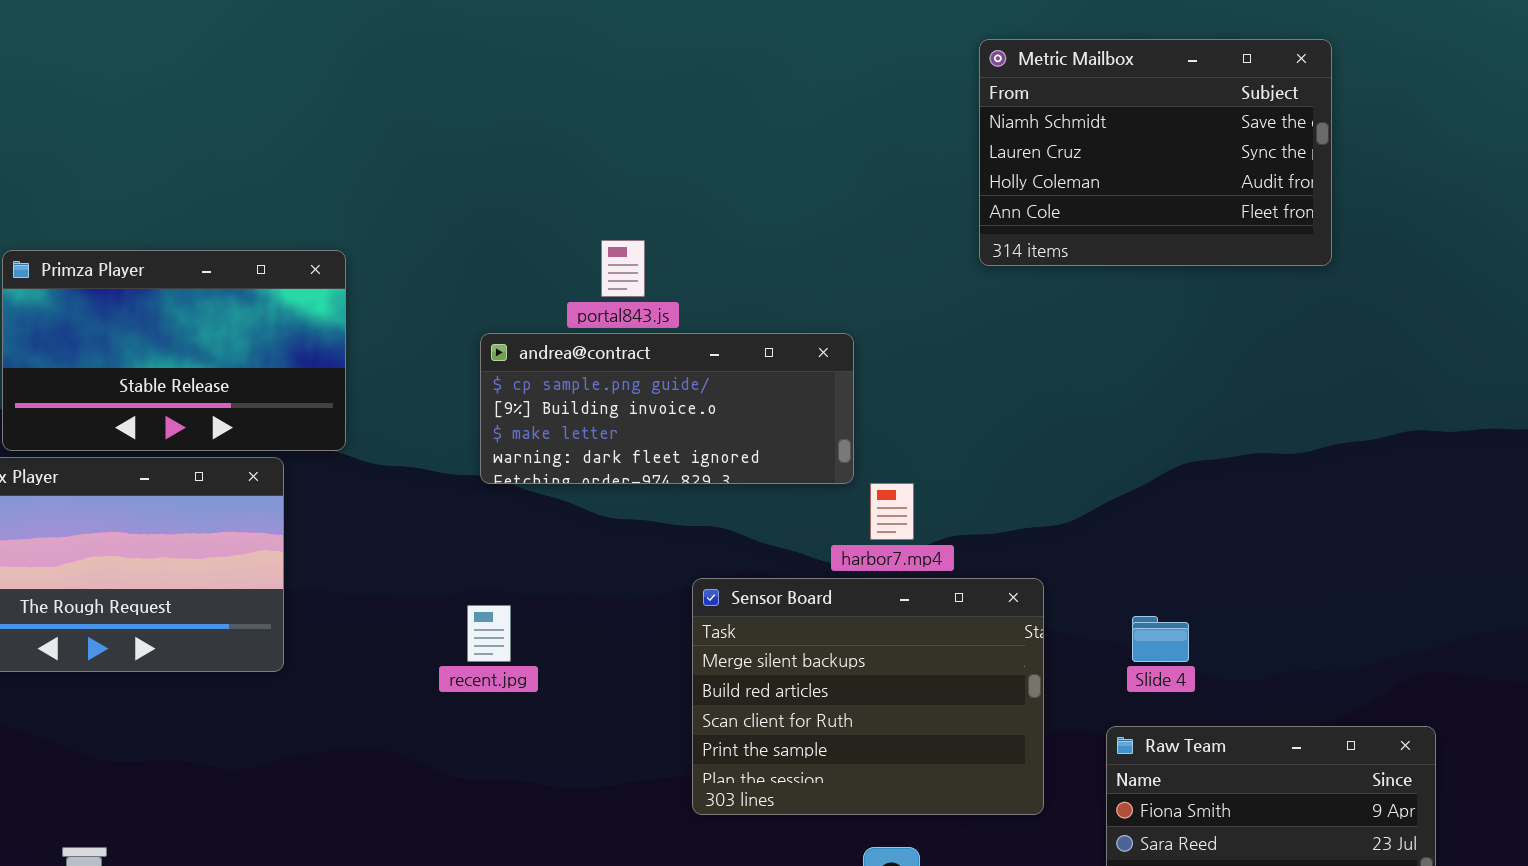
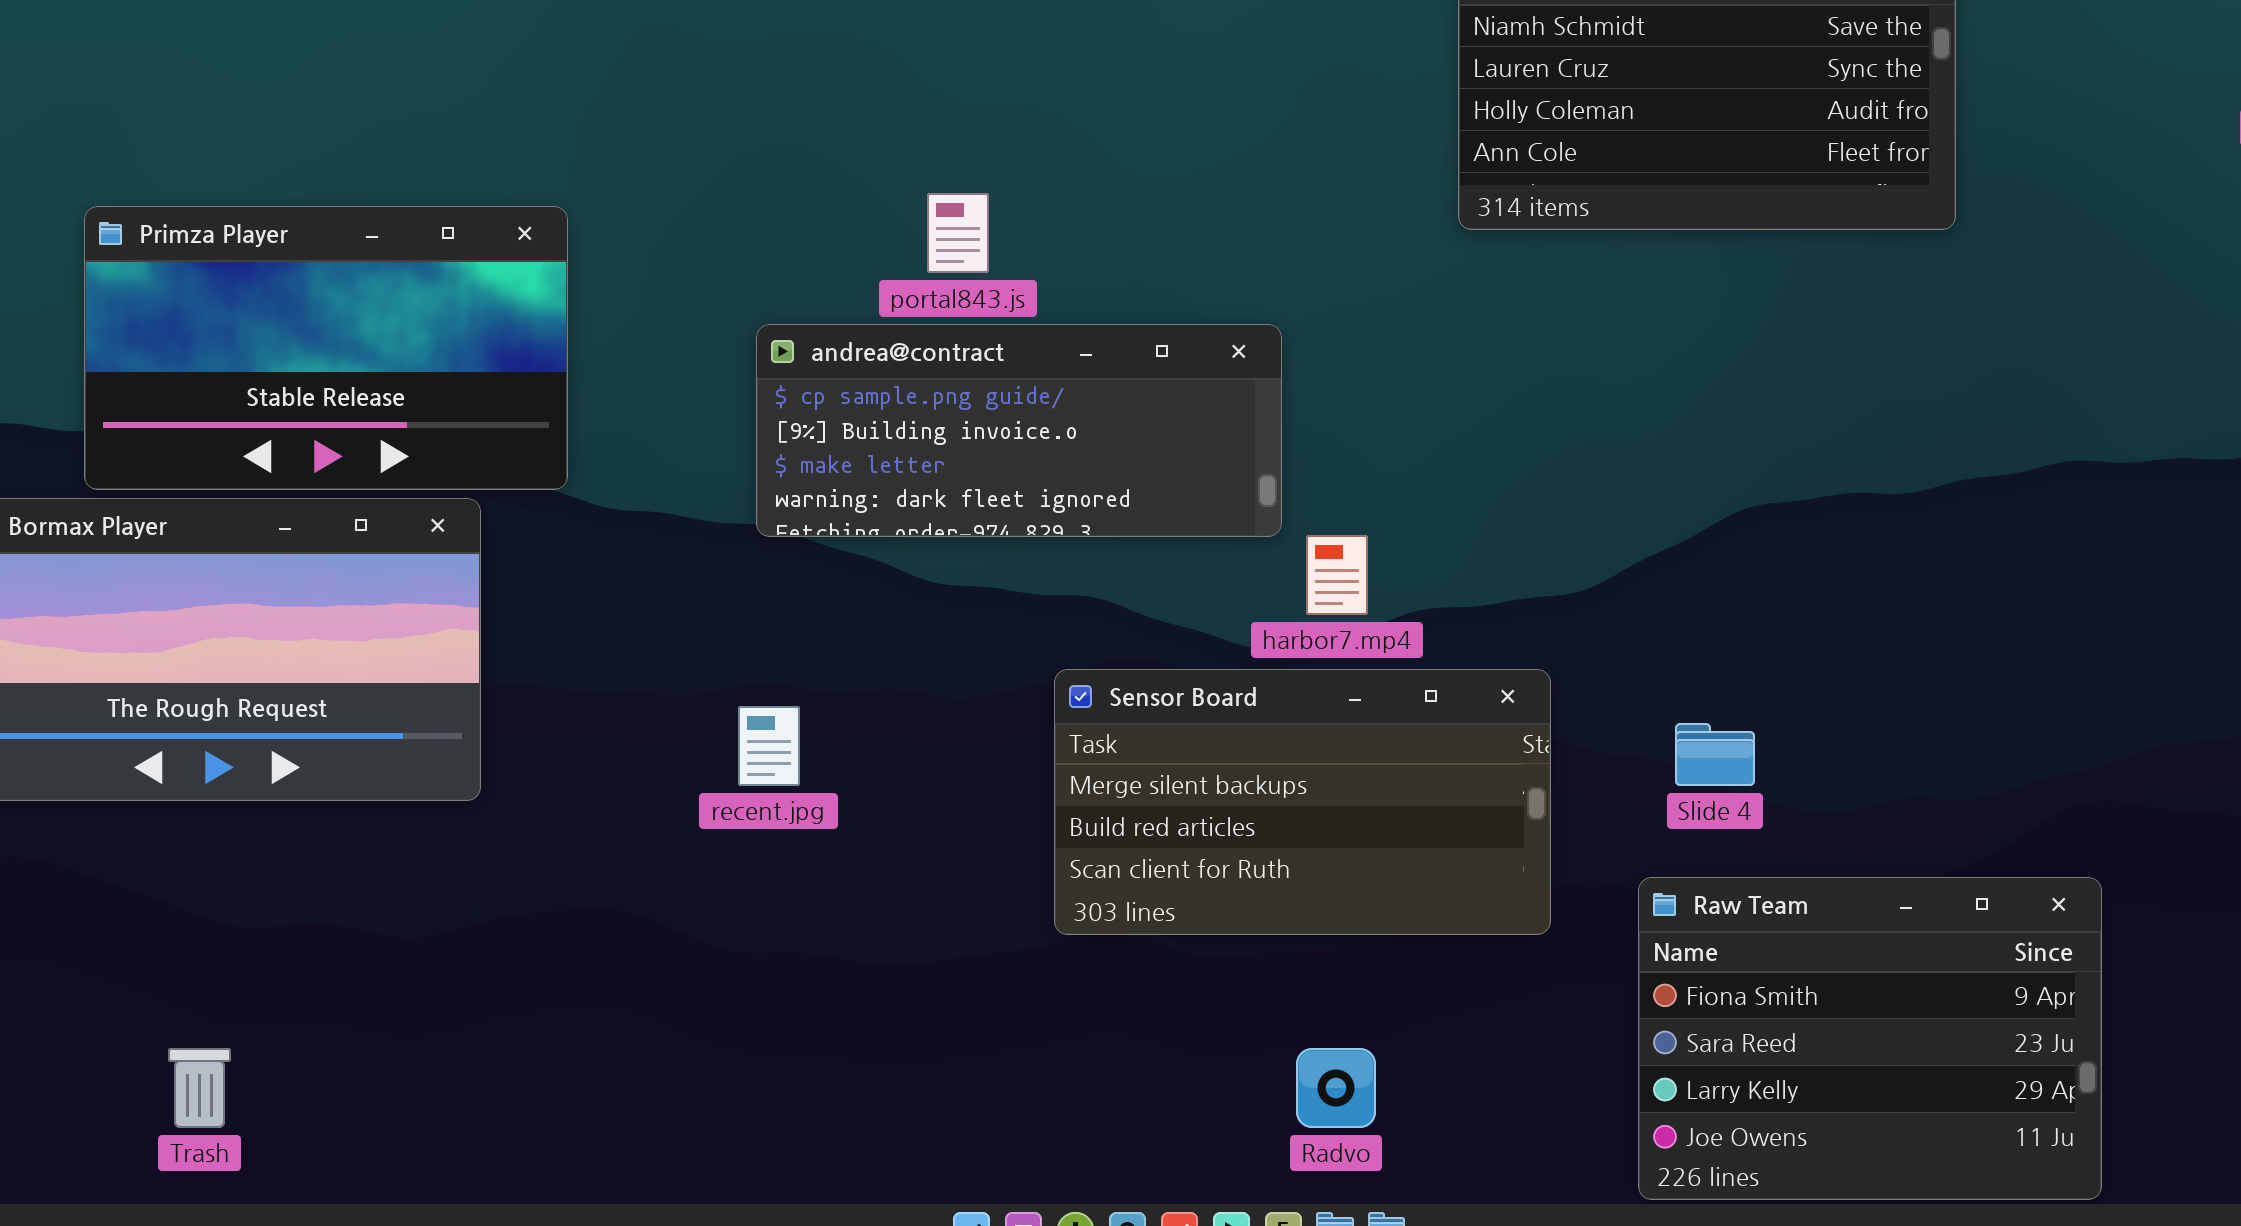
Sensor Board: [692,578,1044,815] -> [1054,669,1551,935], resized

